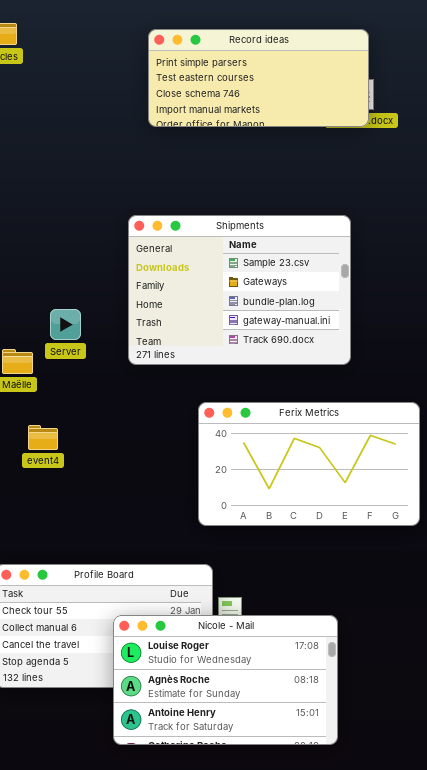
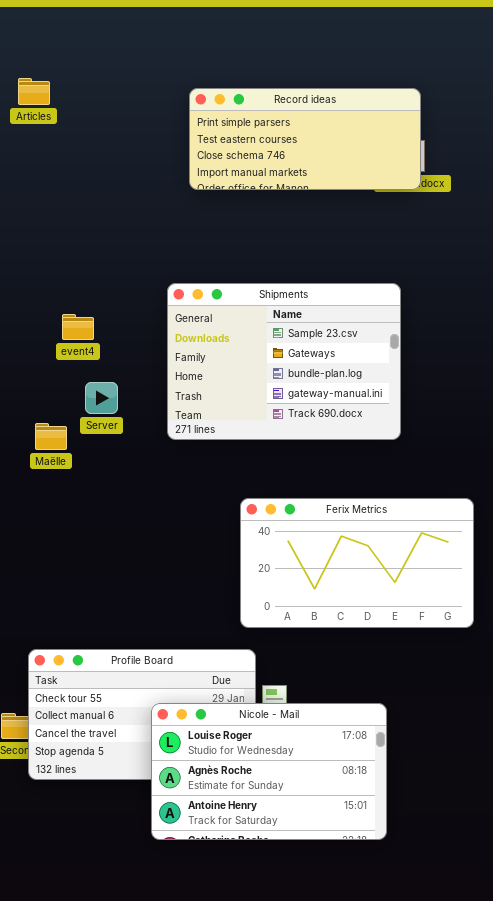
Ferix Metrics: [198,402,420,526] -> [240,498,474,628], moved
event4: [28,425,58,450] -> [62,314,94,340], moved

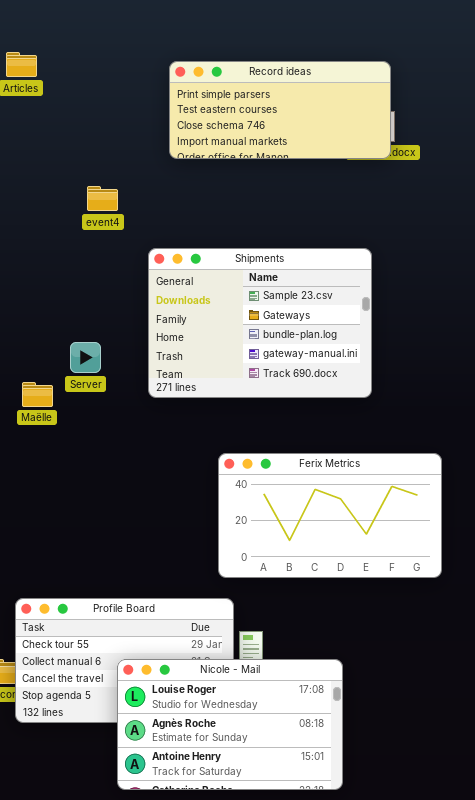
event4: [62,314,94,340] -> [87,186,118,211], moved
Nicole - Mail: [151,703,387,840] -> [117,659,343,790], moved

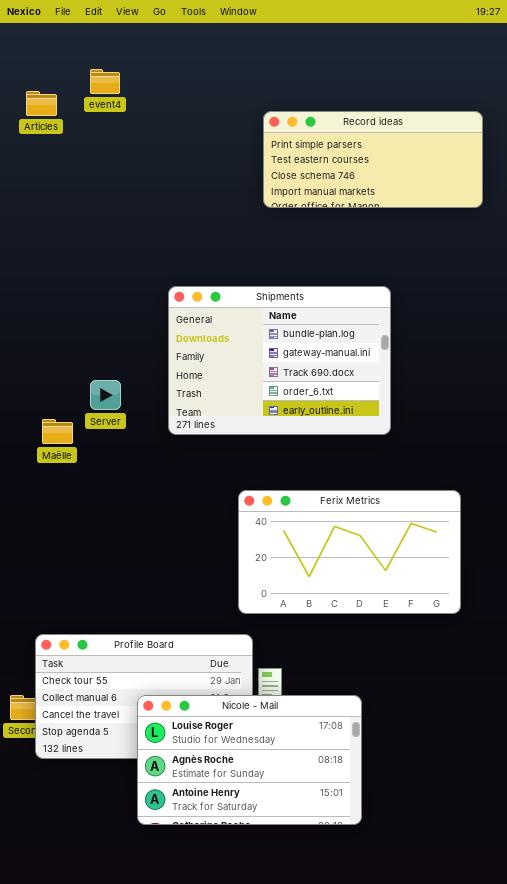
Record ideas: [169,61,391,159] -> [263,111,483,208], moved
event4: [87,186,118,211] -> [90,69,120,94], moved
Shipments: [148,248,372,398] -> [168,286,391,435], scrolled down 2 rows

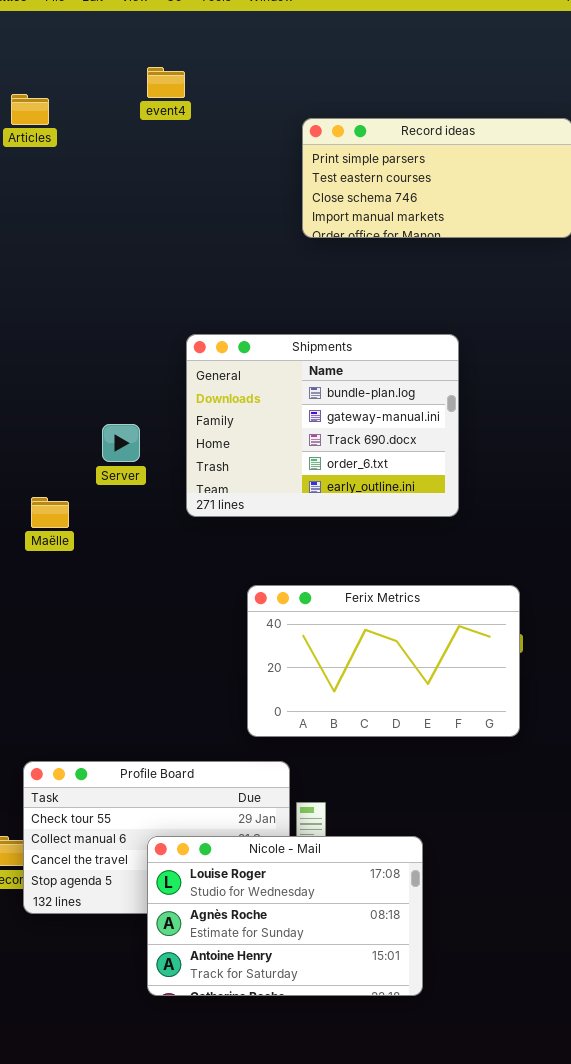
event4: [90,69,120,94] -> [147,67,185,98], moved
Server: [90,380,121,410] -> [102,424,140,462], moved
Ferix Metrics: [238,490,461,614] -> [247,585,520,737], moved

